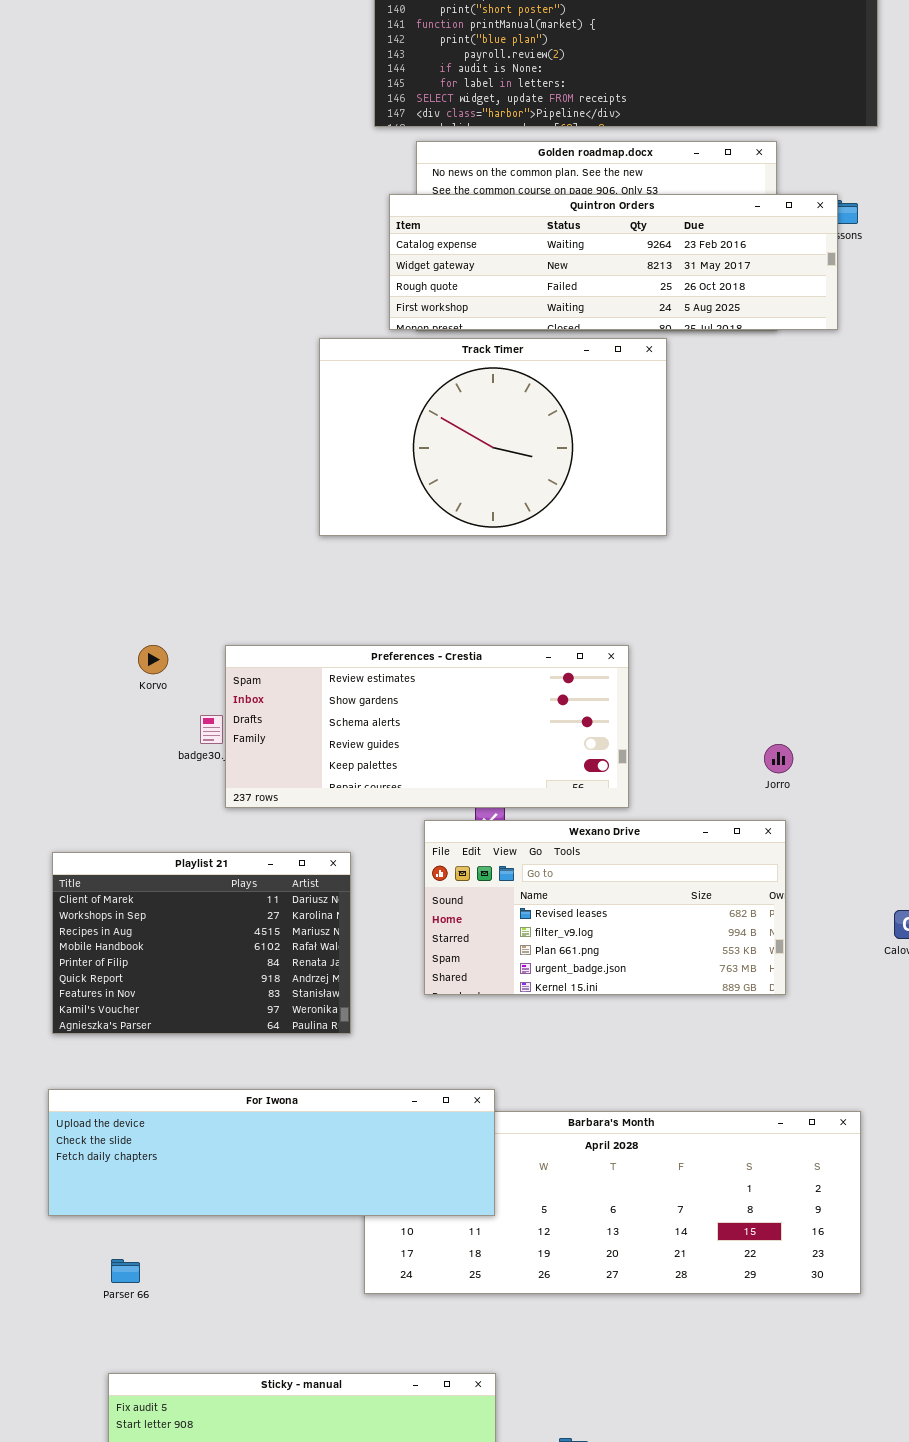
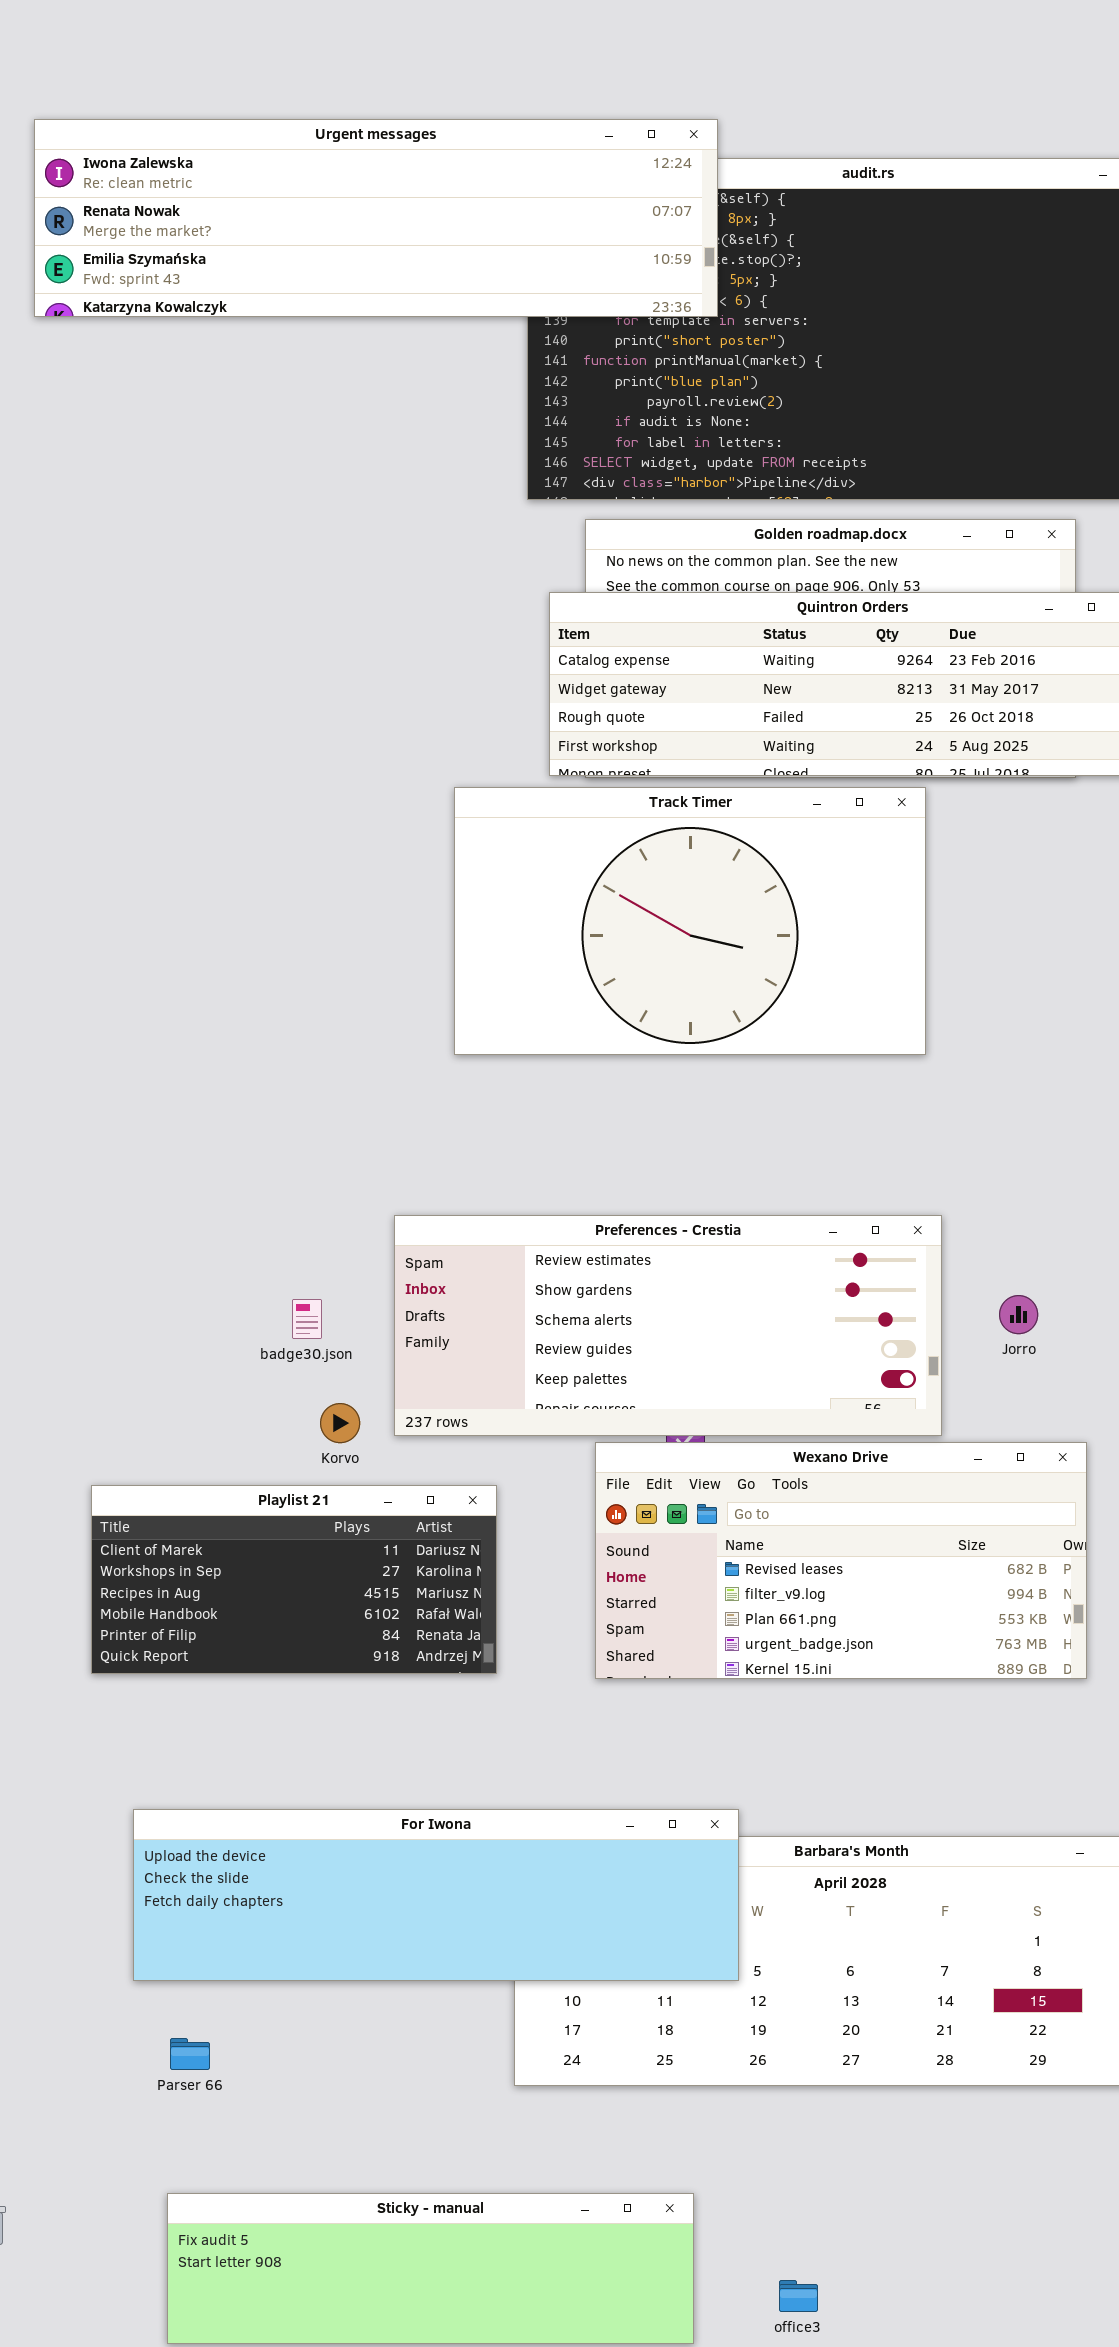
Korvo: [138,645,168,674] -> [320,1403,360,1443], moved
Preferences - Crestia: [225,645,629,808] -> [394,1215,942,1436], moved
Jorro: [764,744,793,773] -> [999,1295,1038,1334], moved
Playlist 21: [52,852,351,1034] -> [91,1485,497,1674], resized
For Iwona: [48,1089,495,1216] -> [133,1809,739,1981], moved

